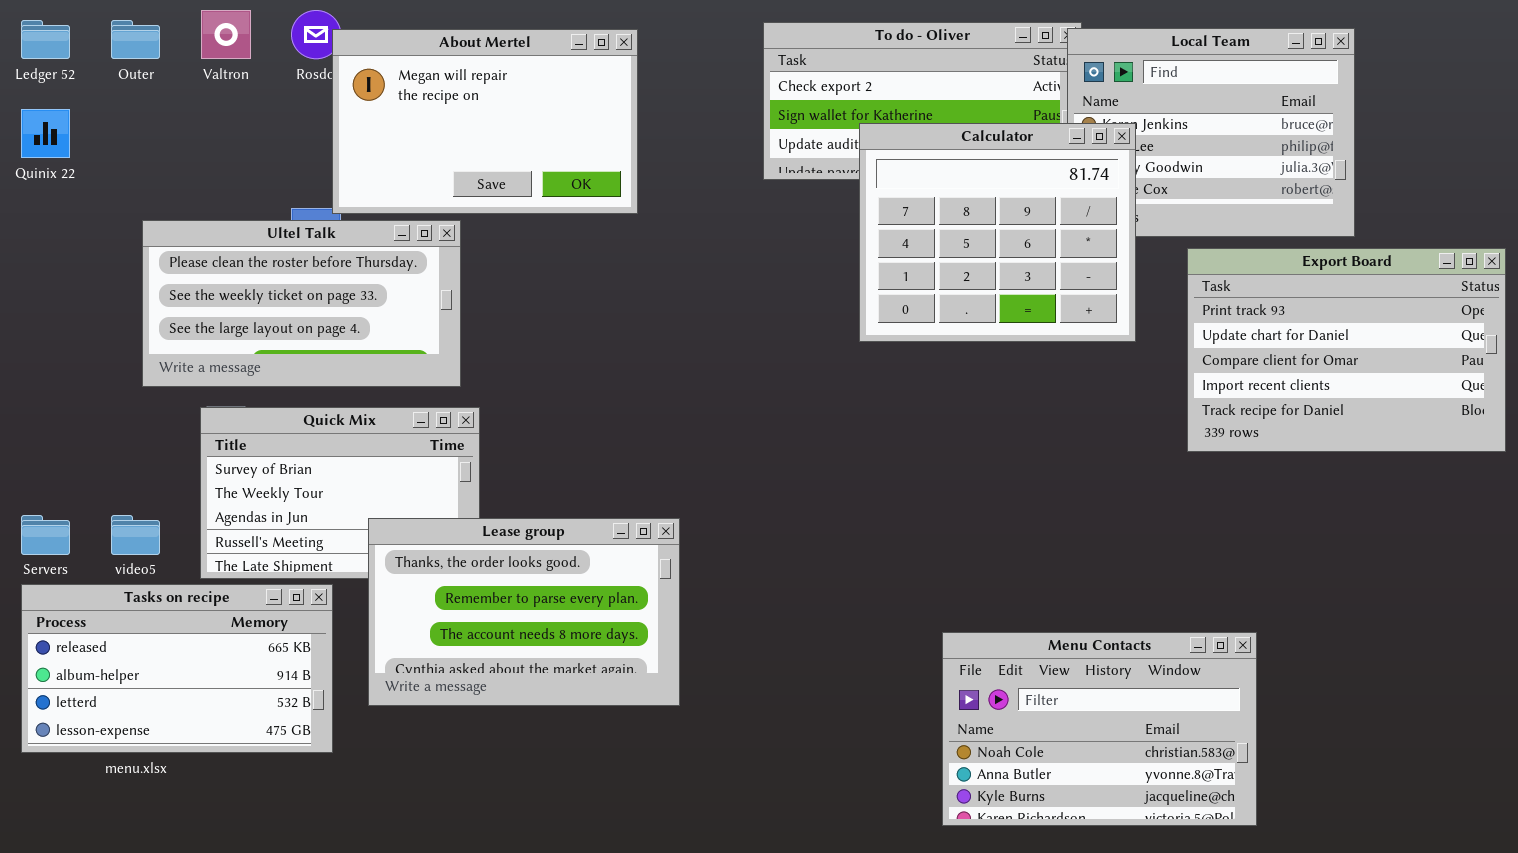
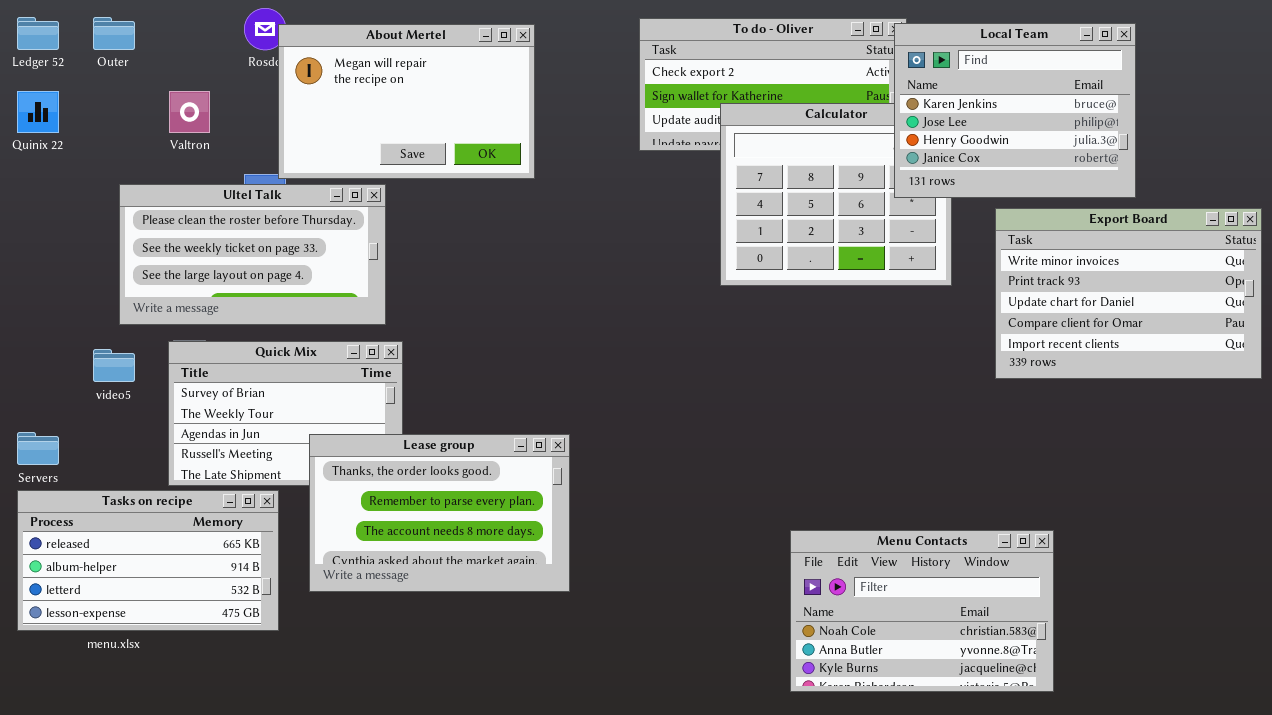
Valtron: [201,10,251,59] -> [169,91,210,133], moved
Local Team: [1067,28,1355,237] -> [894,23,1136,198], raised
Export Board: [1187,248,1506,452] -> [995,208,1262,379], scrolled up 1 row
video5: [111,515,160,555] -> [93,349,135,382], moved

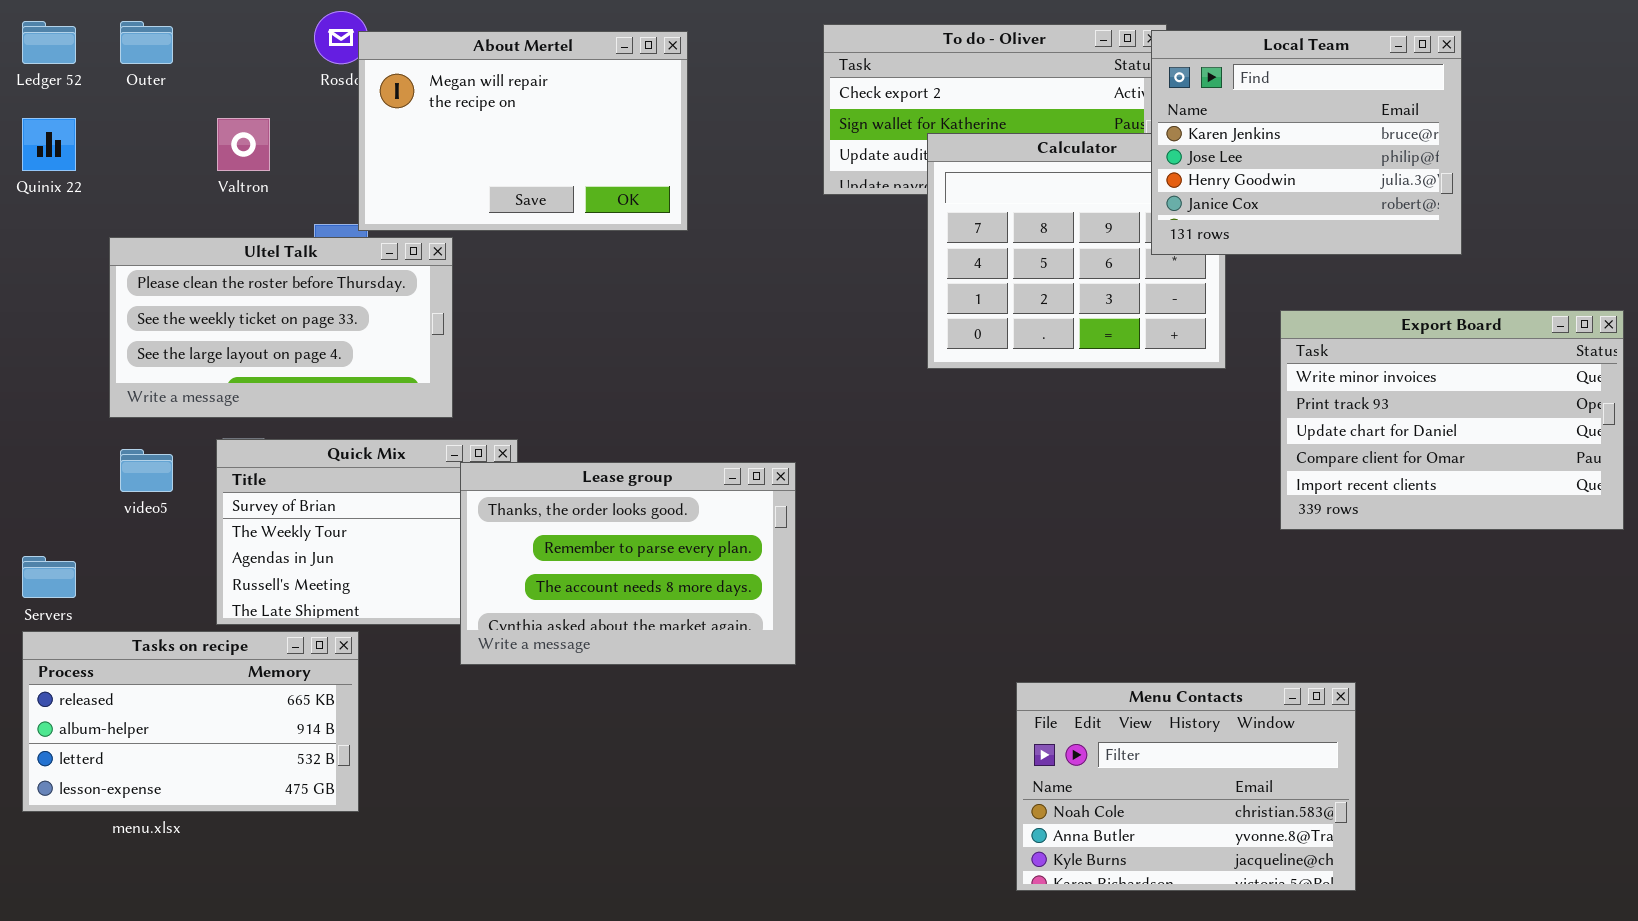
Ultel Talk: [119,184,386,325] -> [109,237,453,418], moved
Export Board: [995,208,1262,379] -> [1280,310,1624,530], moved
Lease group: [309,434,570,592] -> [460,462,796,665], moved

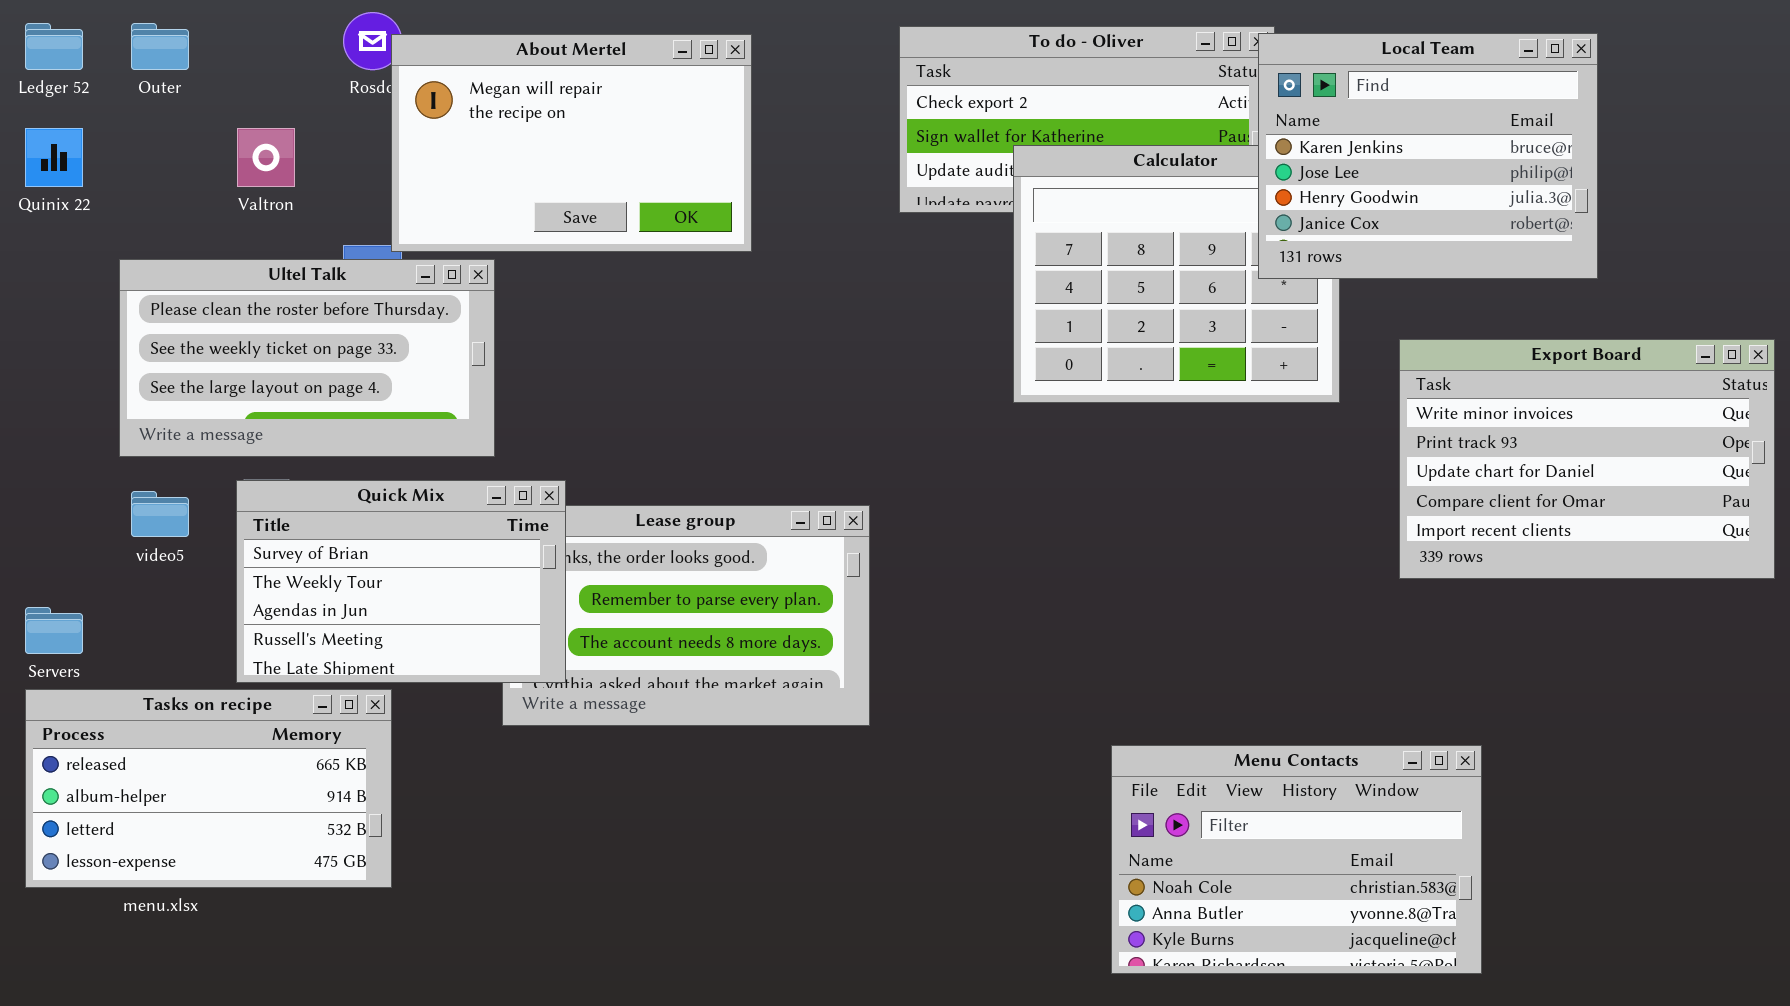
Quick Mix: [216,439,518,625] -> [236,480,566,683], raised

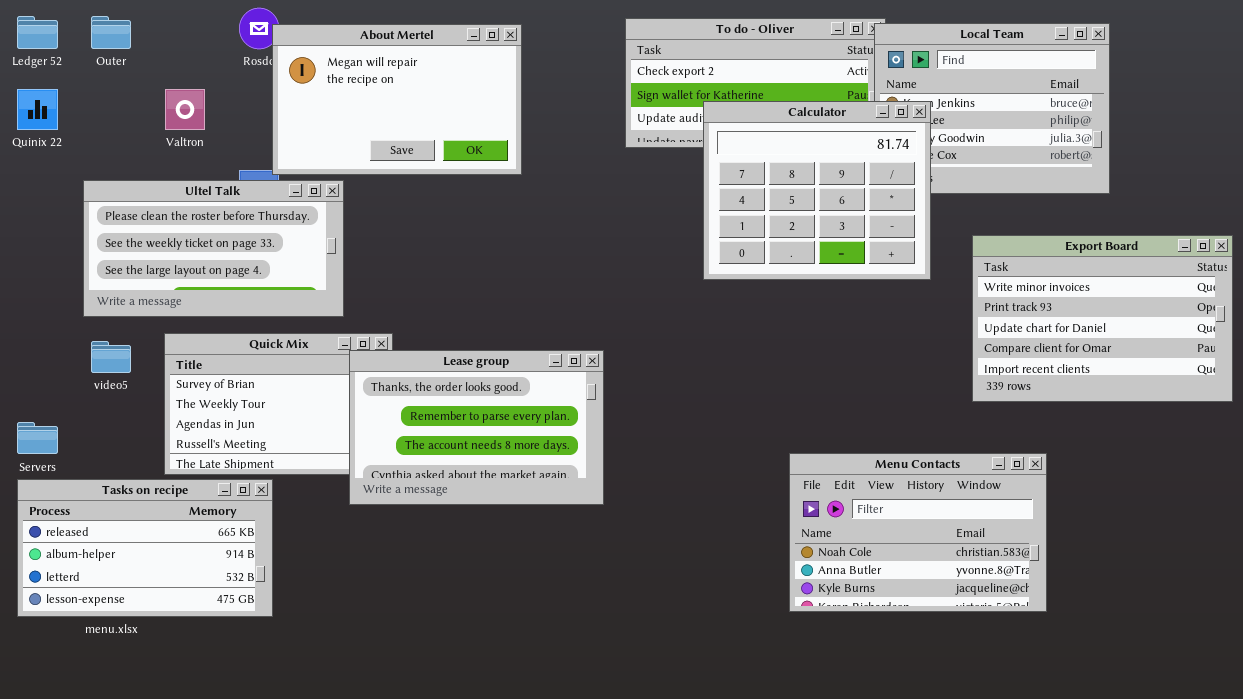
Calculator: [1013,145,1340,403] -> [703,101,931,280], raised
Lease group: [502,505,870,726] -> [349,350,604,505], raised
Menu Contacts: [1111,745,1482,974] -> [789,453,1047,612], moved

